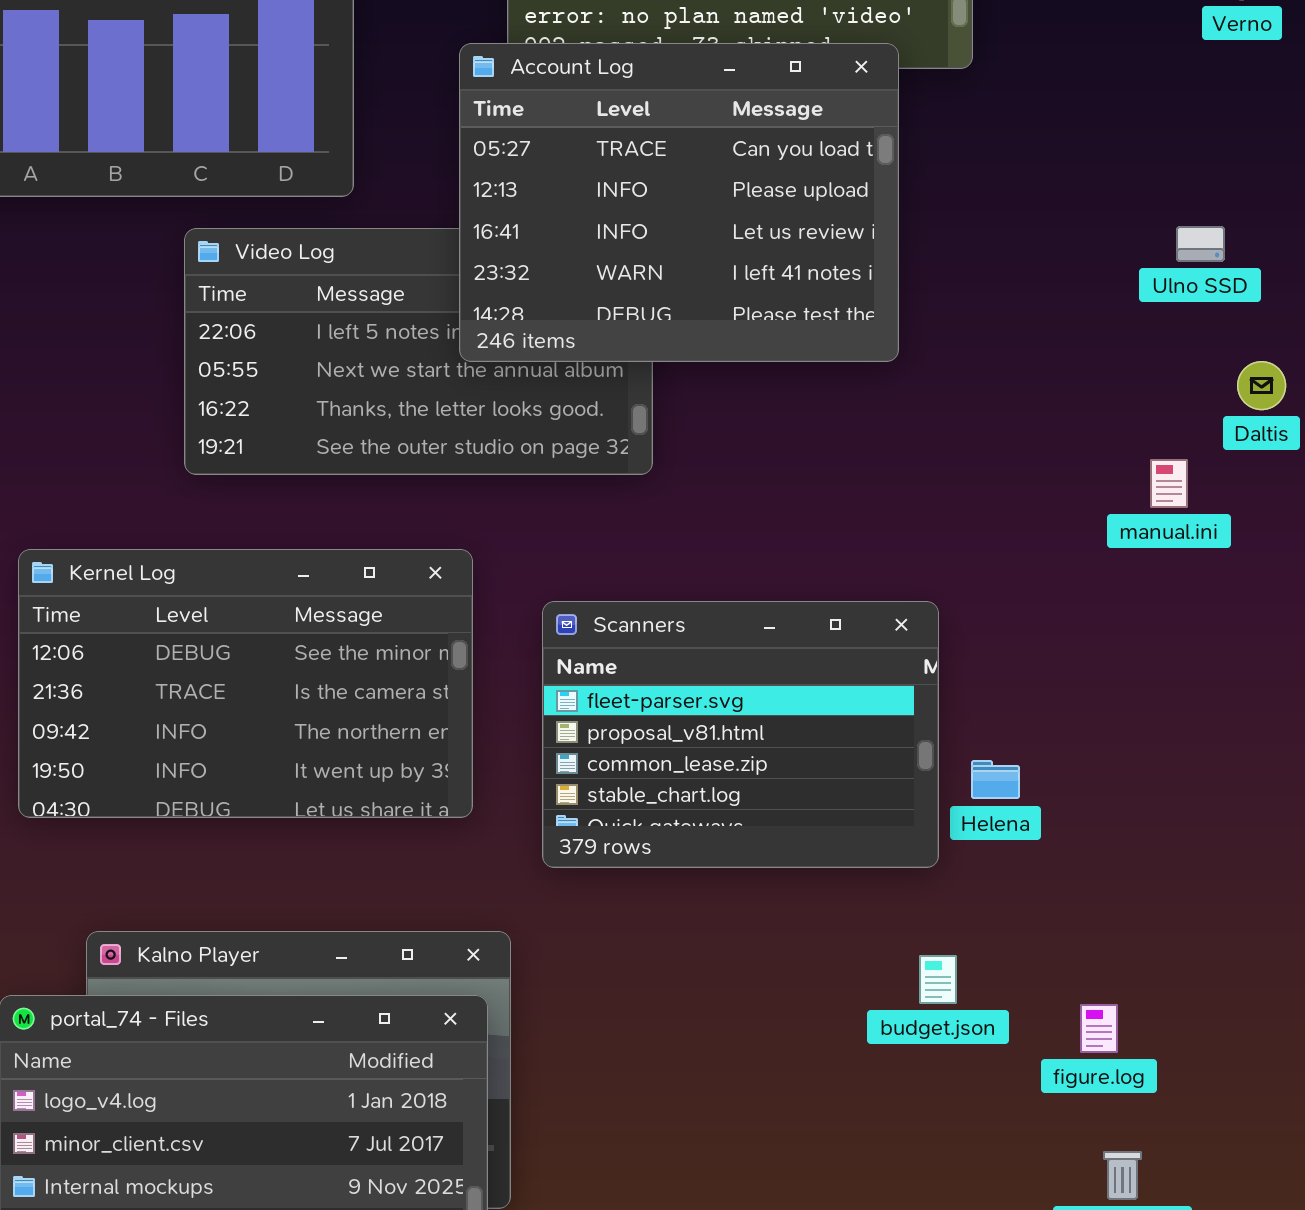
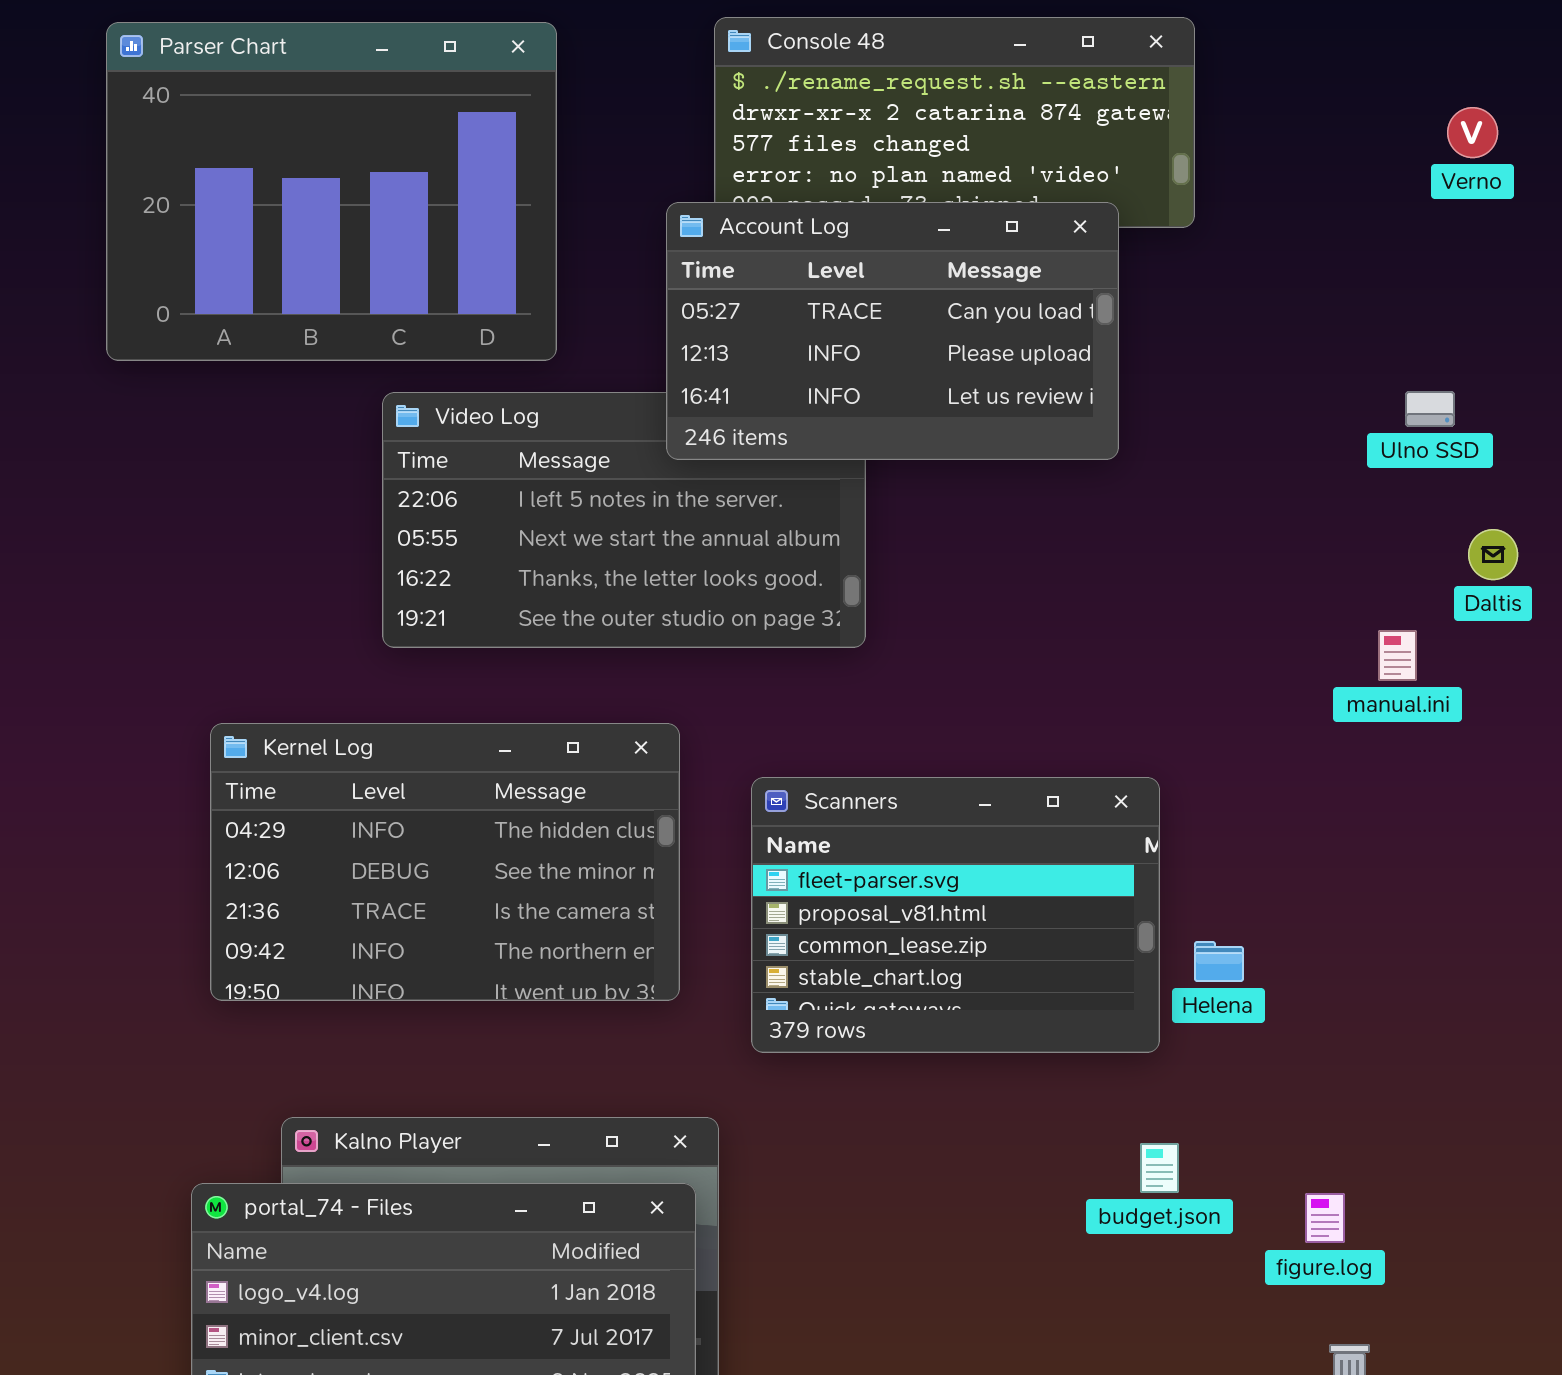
Account Log: [459,43,899,362] -> [666,202,1119,460], resized
Kernel Log: [18,549,473,818] -> [210,723,680,1001], scrolled up 1 row

